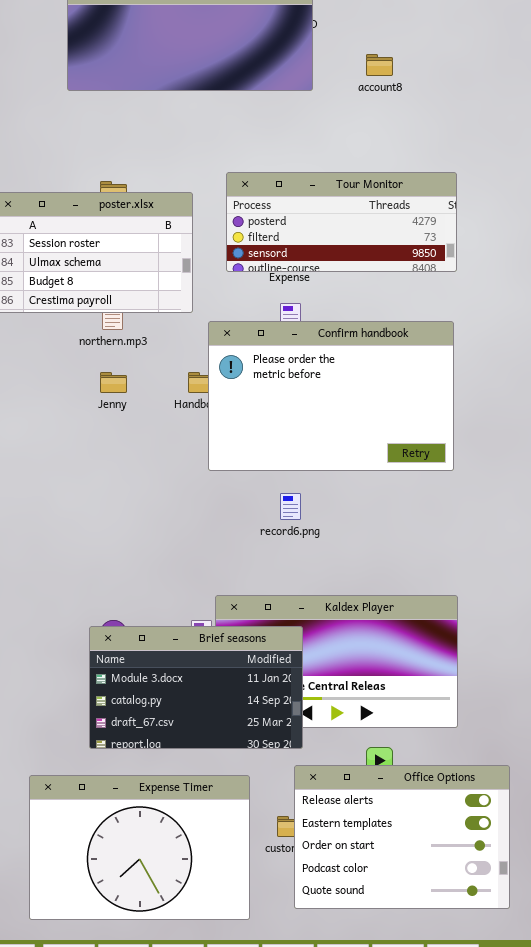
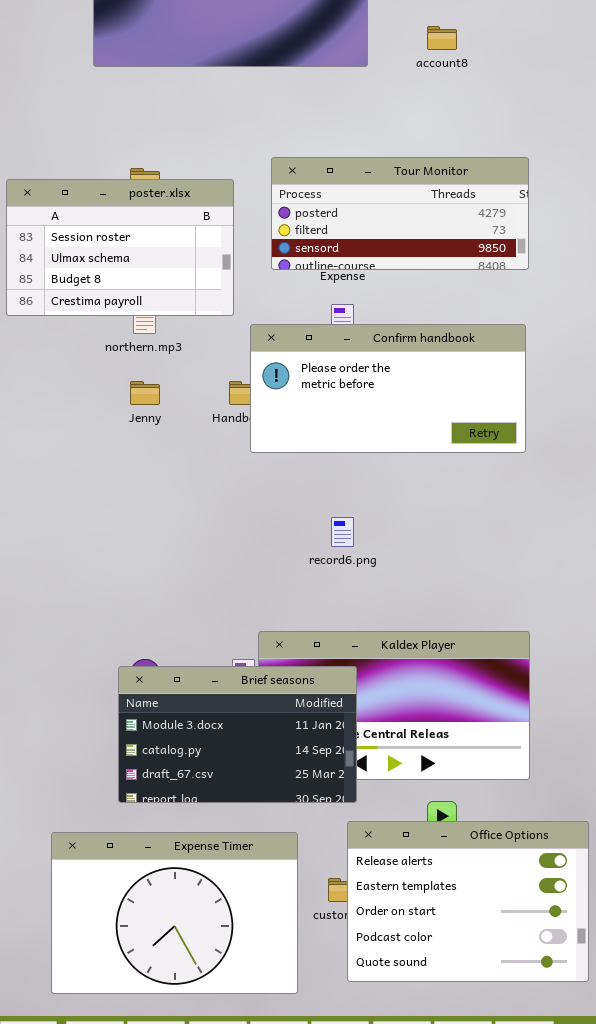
Confirm handbook: [208,321,454,471] -> [250,324,526,453], resized

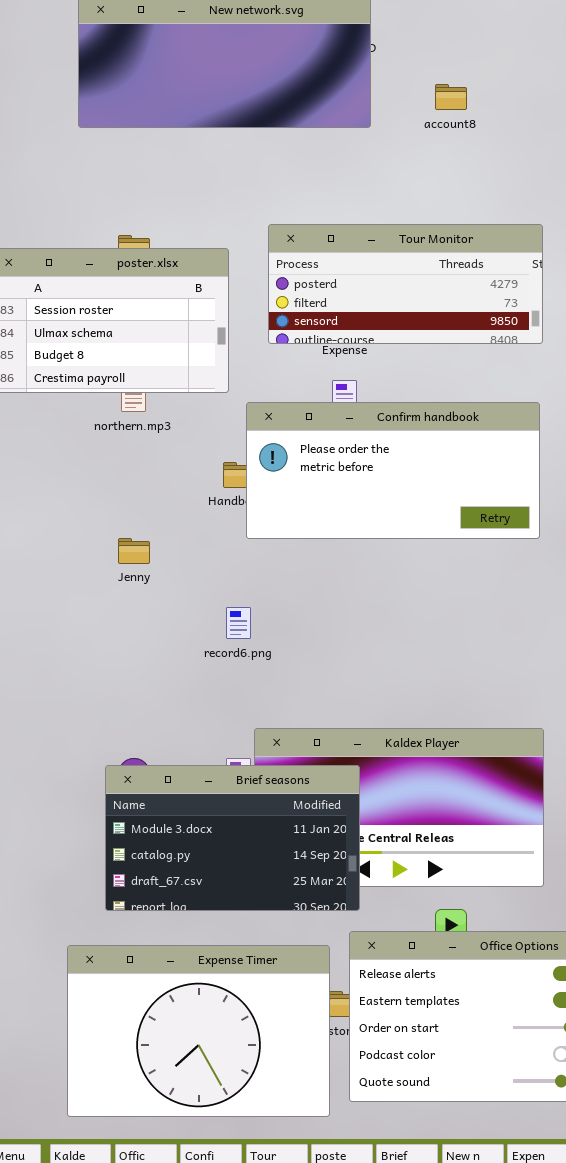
Jenny: [130,381,160,405] -> [118,538,150,564], moved
record6.png: [331,517,354,547] -> [226,607,251,639], moved
Expense Timer: [51,832,298,994] -> [67,945,330,1117], moved

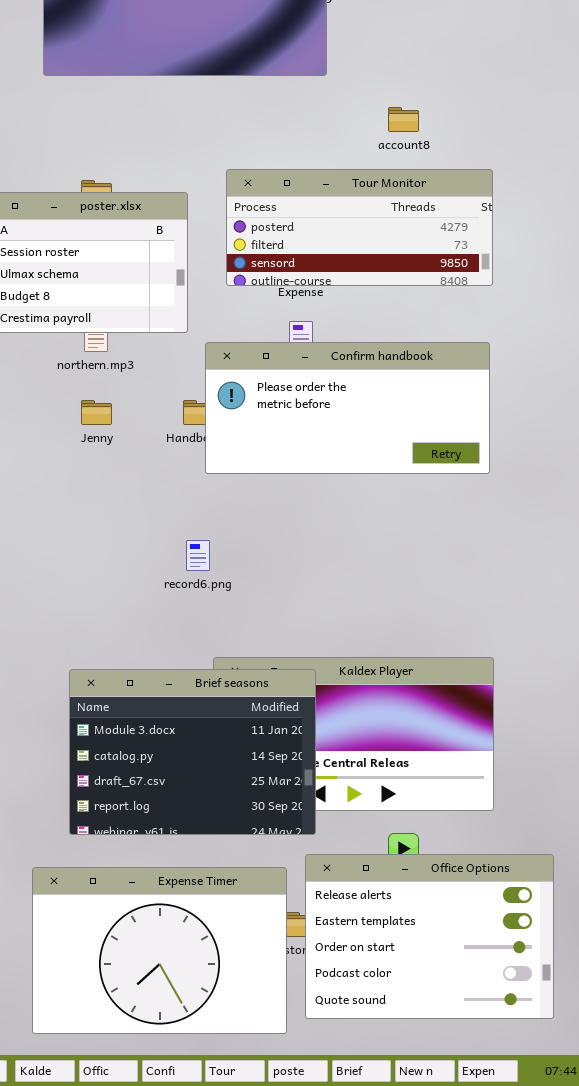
account8: [435,84,467,110] -> [388,107,419,132], moved
Jenny: [118,538,150,564] -> [81,400,112,425], moved
Brief seasons: [105,765,360,911] -> [69,669,316,835], resized

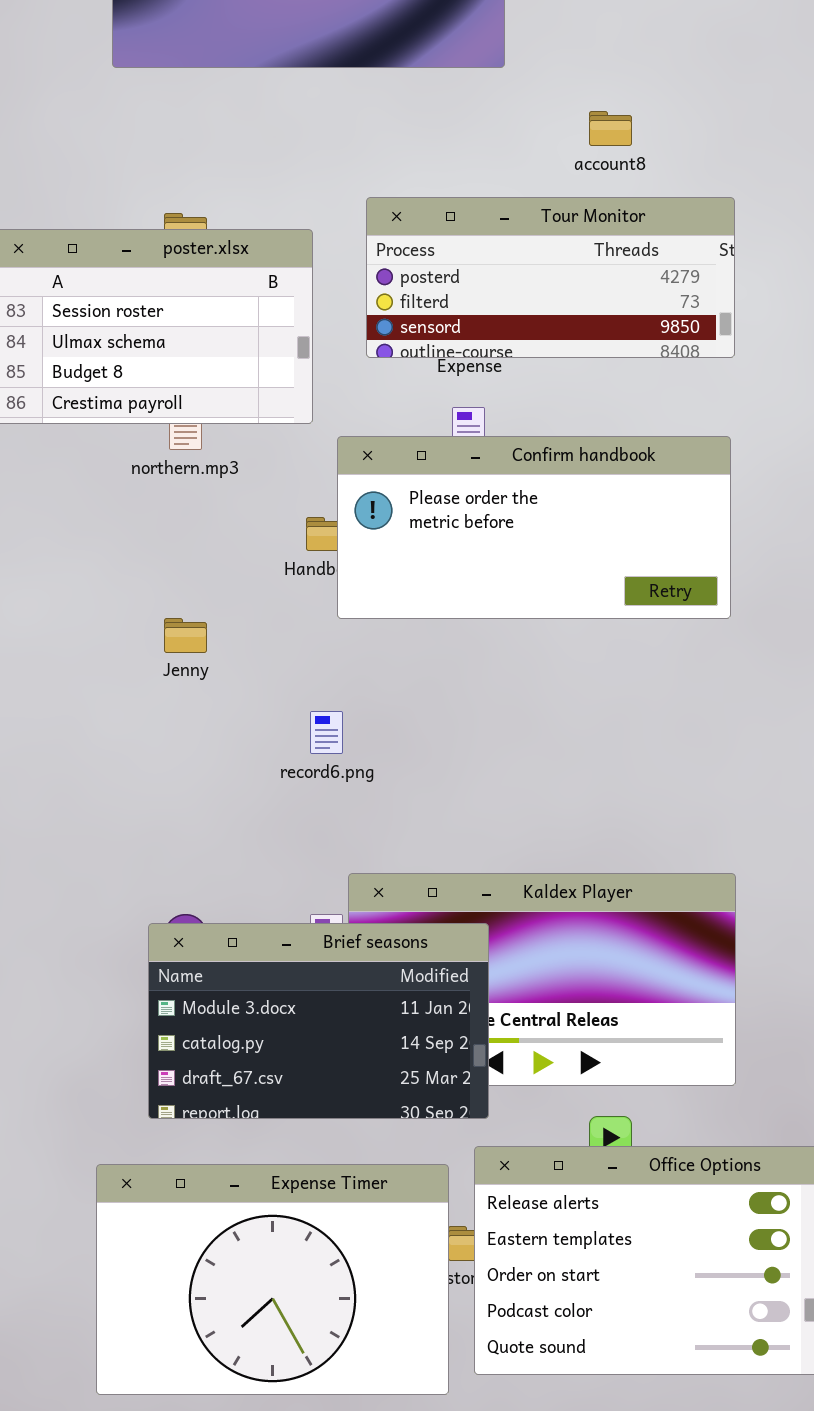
Jenny: [81,400,112,425] -> [164,618,207,653], moved
Brief seasons: [69,669,316,835] -> [148,923,489,1119], resized

